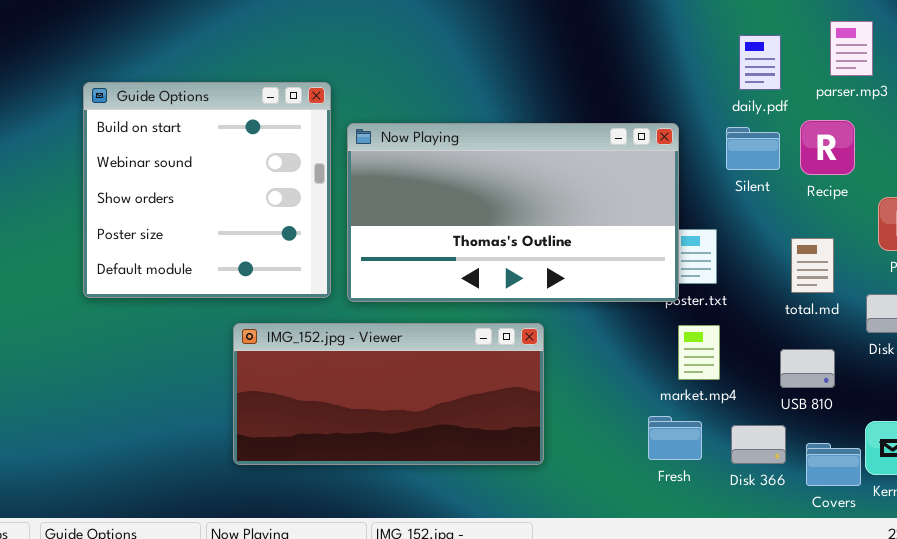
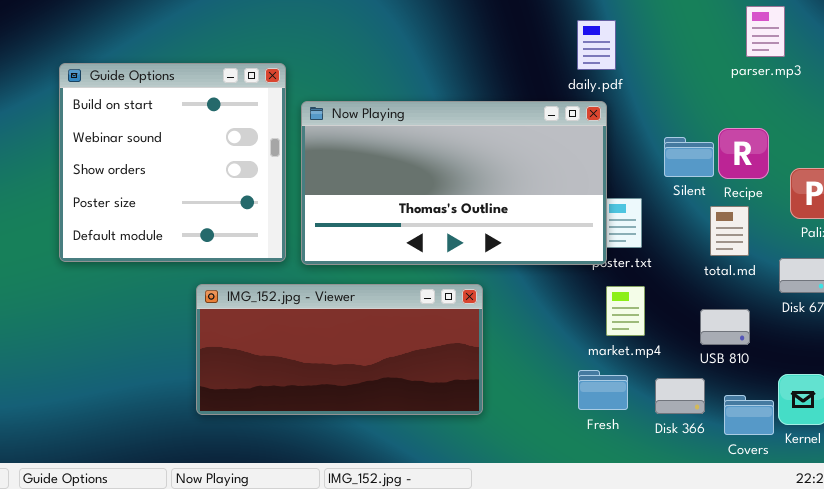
daily.pdf: [739,35,781,90] -> [577,20,616,70], moved
Recipe: [800,120,855,175] -> [718,128,769,179], moved
Silent: [726,127,780,170] -> [664,137,714,177], moved

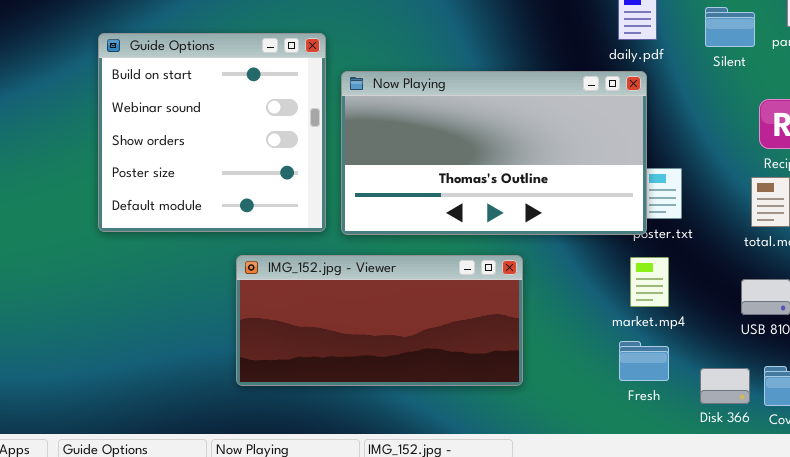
Silent: [664,137,714,177] -> [705,7,755,47], moved
market.mp4: [606,286,645,336] -> [630,257,669,307], moved
Disk 366: [655,378,705,414] -> [700,368,750,404], moved

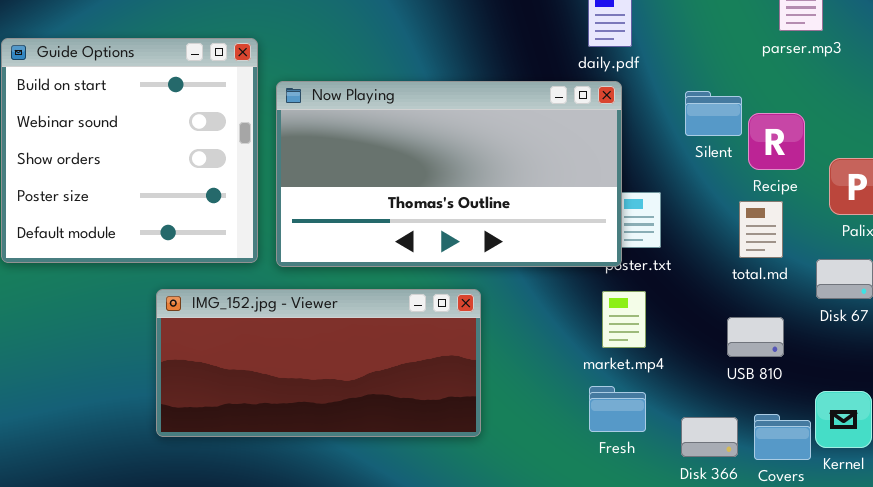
Silent: [705,7,755,47] -> [685,91,742,136], moved

